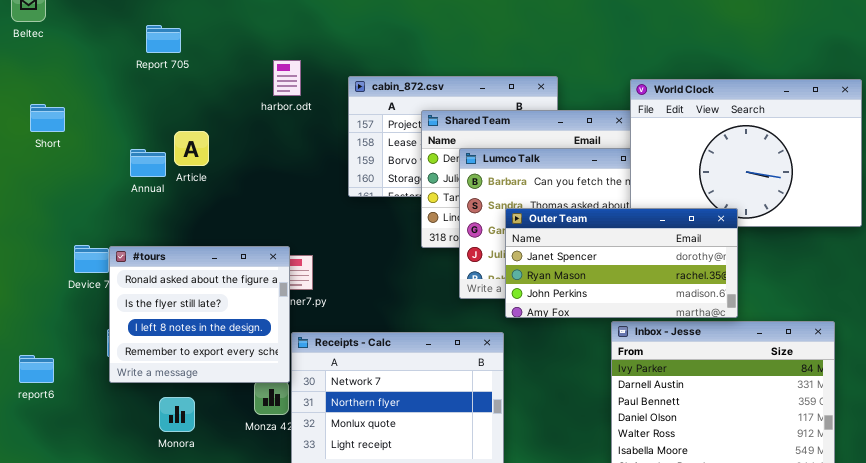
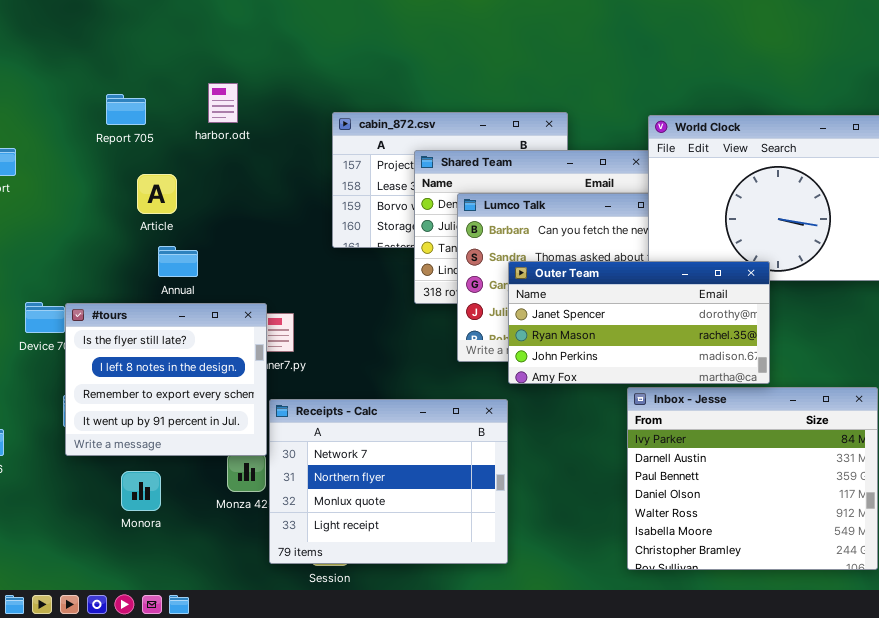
Report 705: [146,25,181,53] -> [106,94,146,125], moved
harbor.odt: [273,60,301,96] -> [208,83,238,123], moved
Annual: [130,149,166,177] -> [158,246,198,277], moved
#tours: [109,246,290,383] -> [65,303,267,456], scrolled down 1 row

